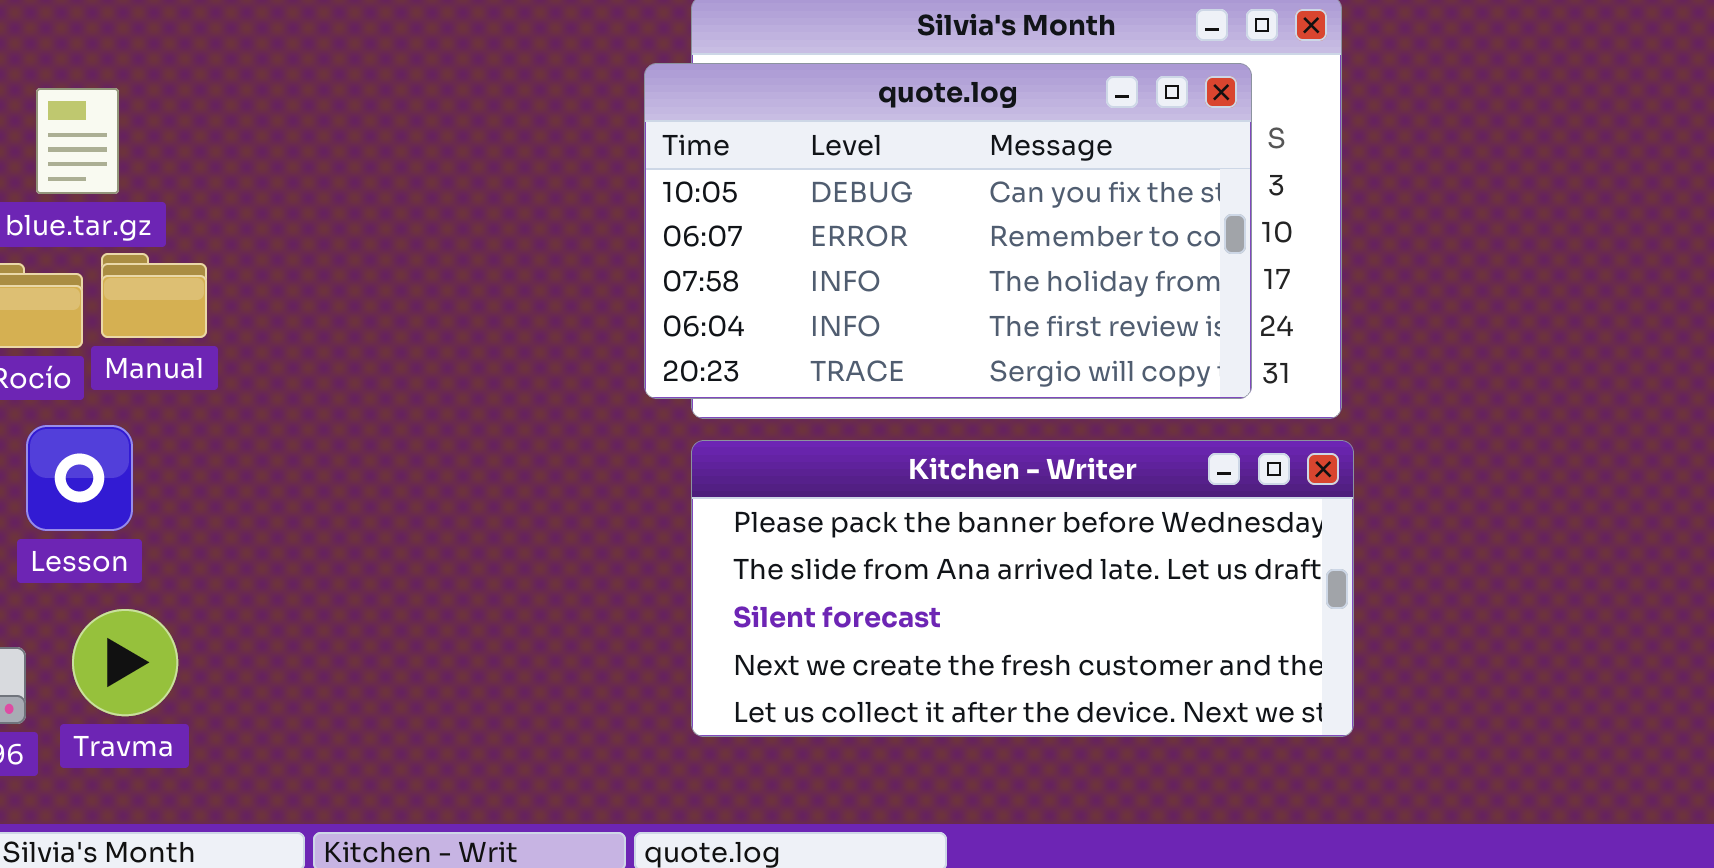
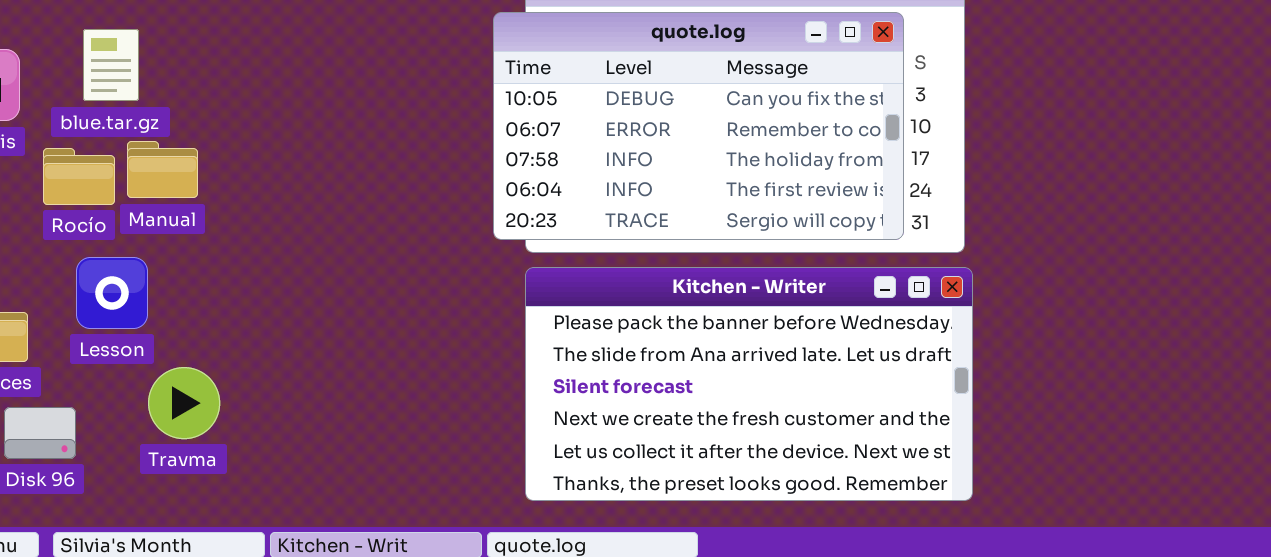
Kitchen - Writer: [691,440,1354,737] -> [525,267,973,501], resized
Travma: [72,609,178,716] -> [148,367,220,439], moved

